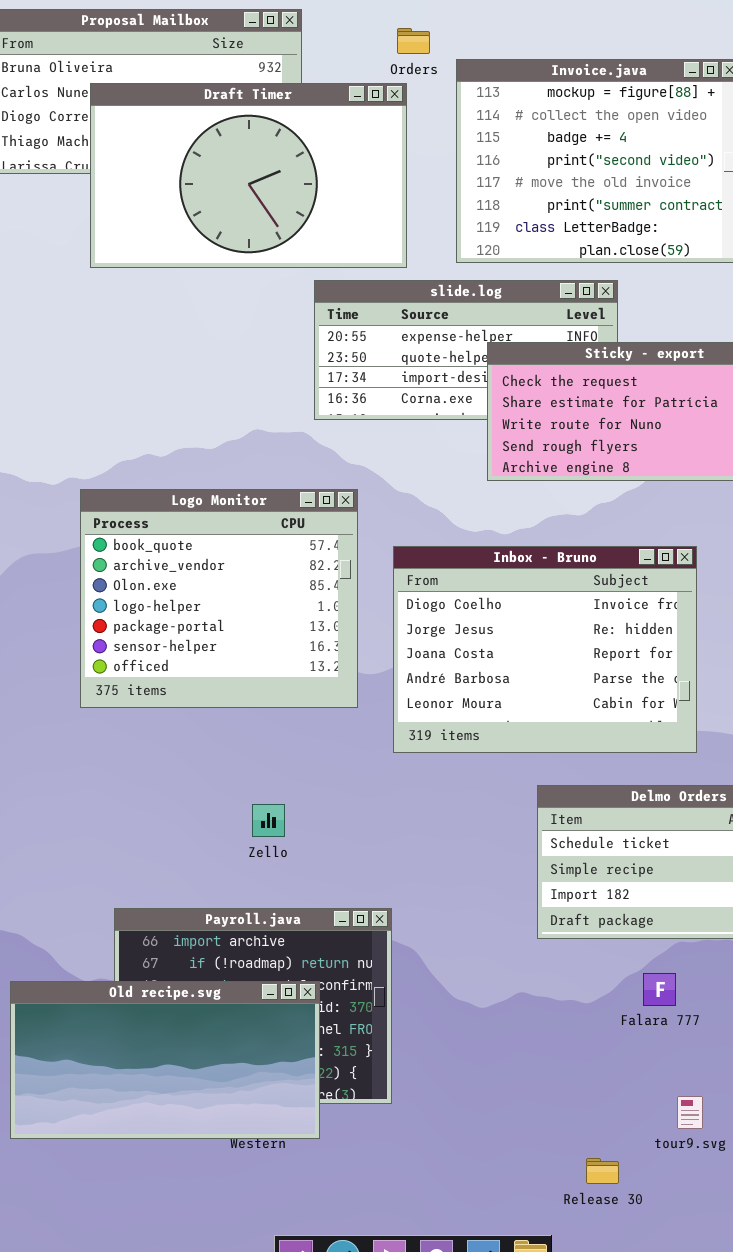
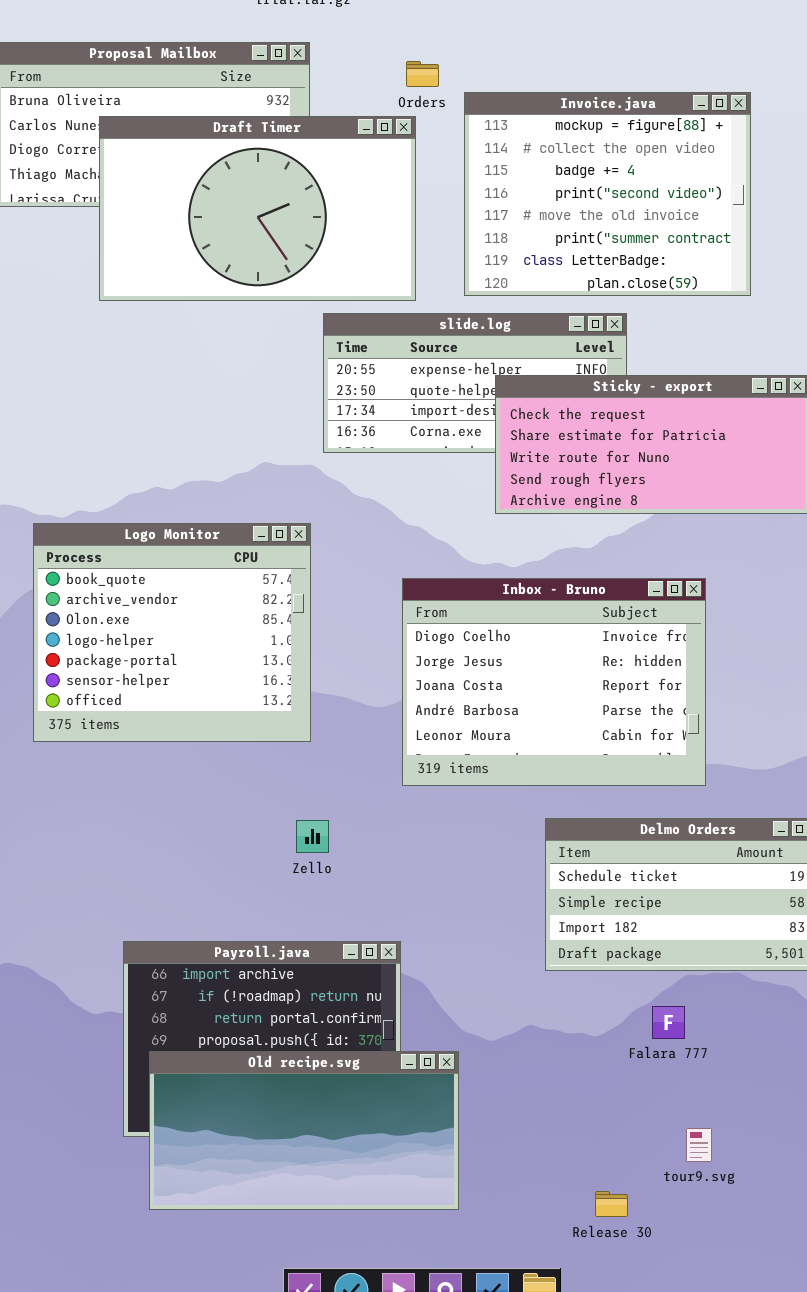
Logo Monitor: [80,489,358,708] -> [33,523,311,742], moved
Zello: [252,804,285,837] -> [296,820,329,853], moved
Old recipe.svg: [10,981,320,1139] -> [149,1051,459,1210], moved

